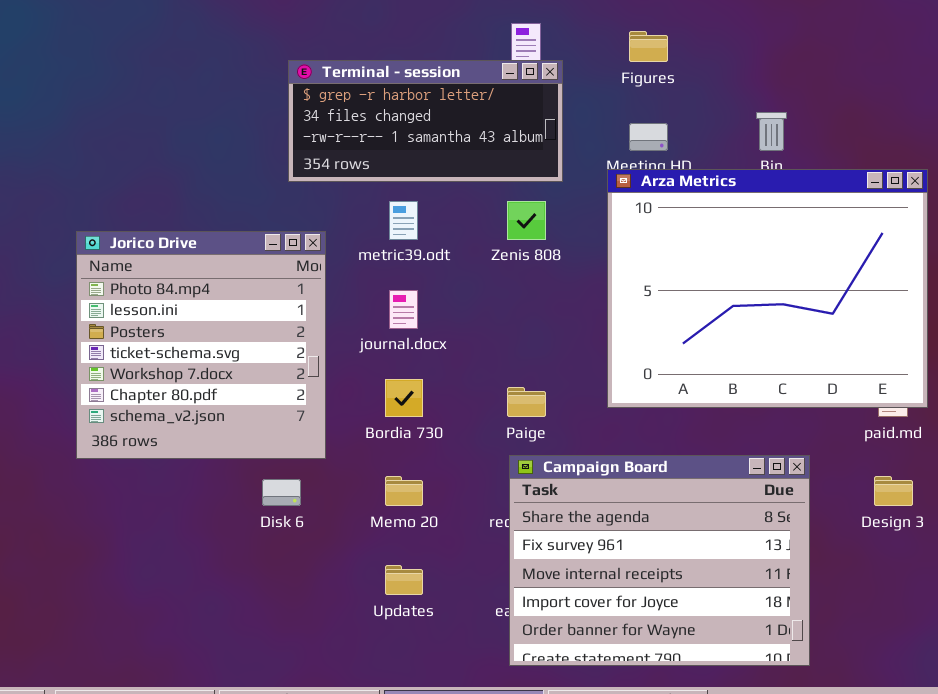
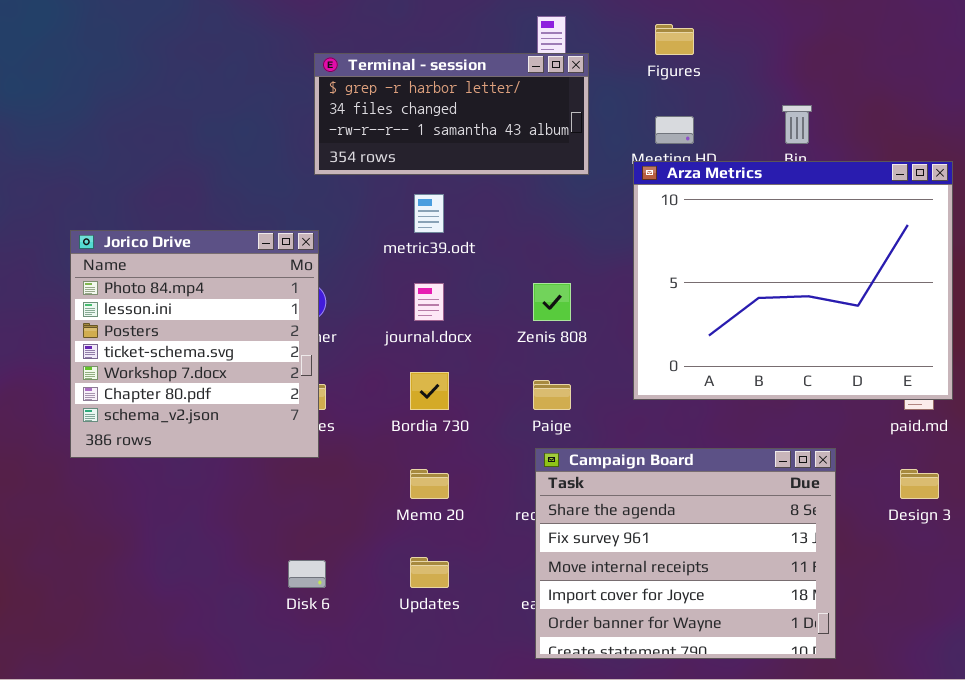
Zenis 808: [507,201,546,240] -> [533,283,571,321], moved
Jorico Drive: [76,231,326,459] -> [70,230,319,458], moved
Disk 6: [262,479,301,506] -> [288,560,326,588], moved

